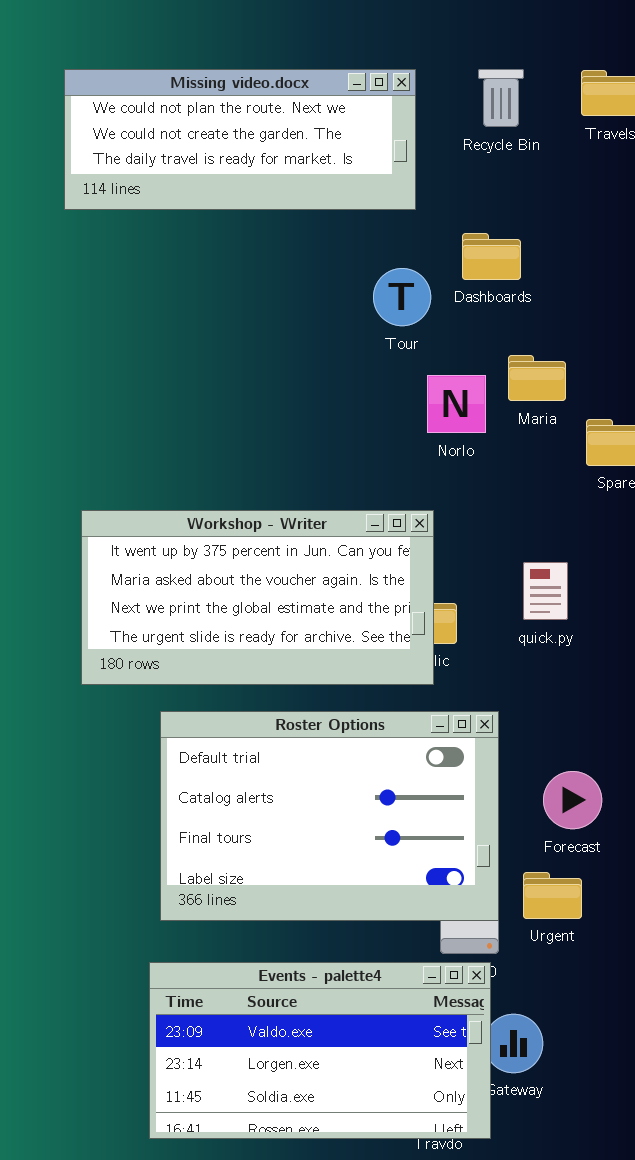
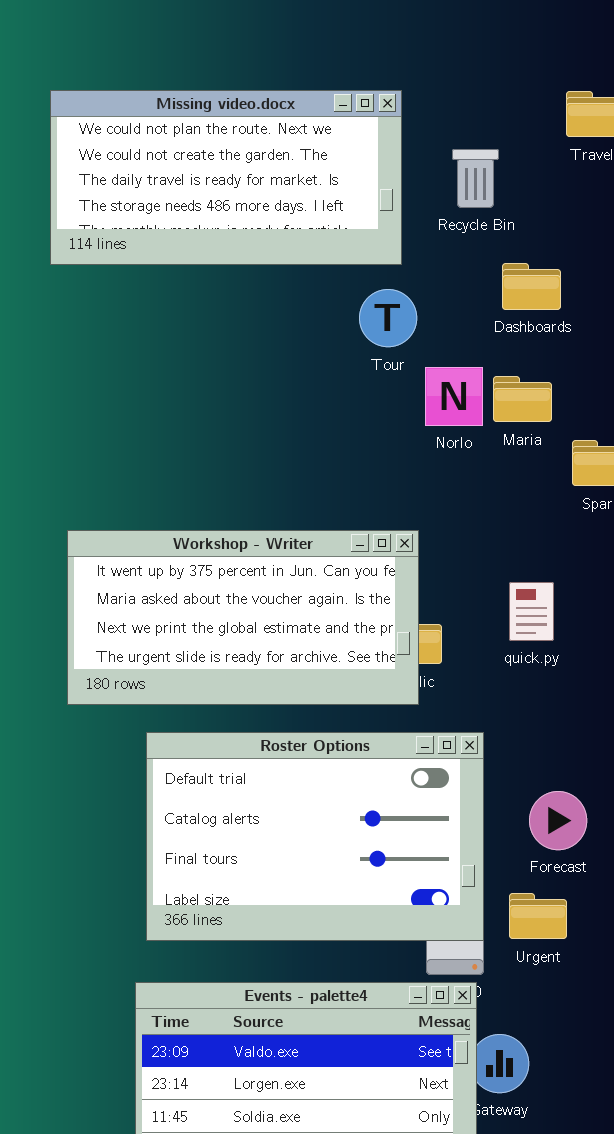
Missing video.docx: [64,69,416,210] -> [50,90,402,265], resized
Recycle Bin: [478,69,524,127] -> [452,149,499,208], moved
Dashboards: [462,233,521,280] -> [502,263,561,310], moved
Norlo: [427,375,486,433] -> [425,367,483,426], moved

